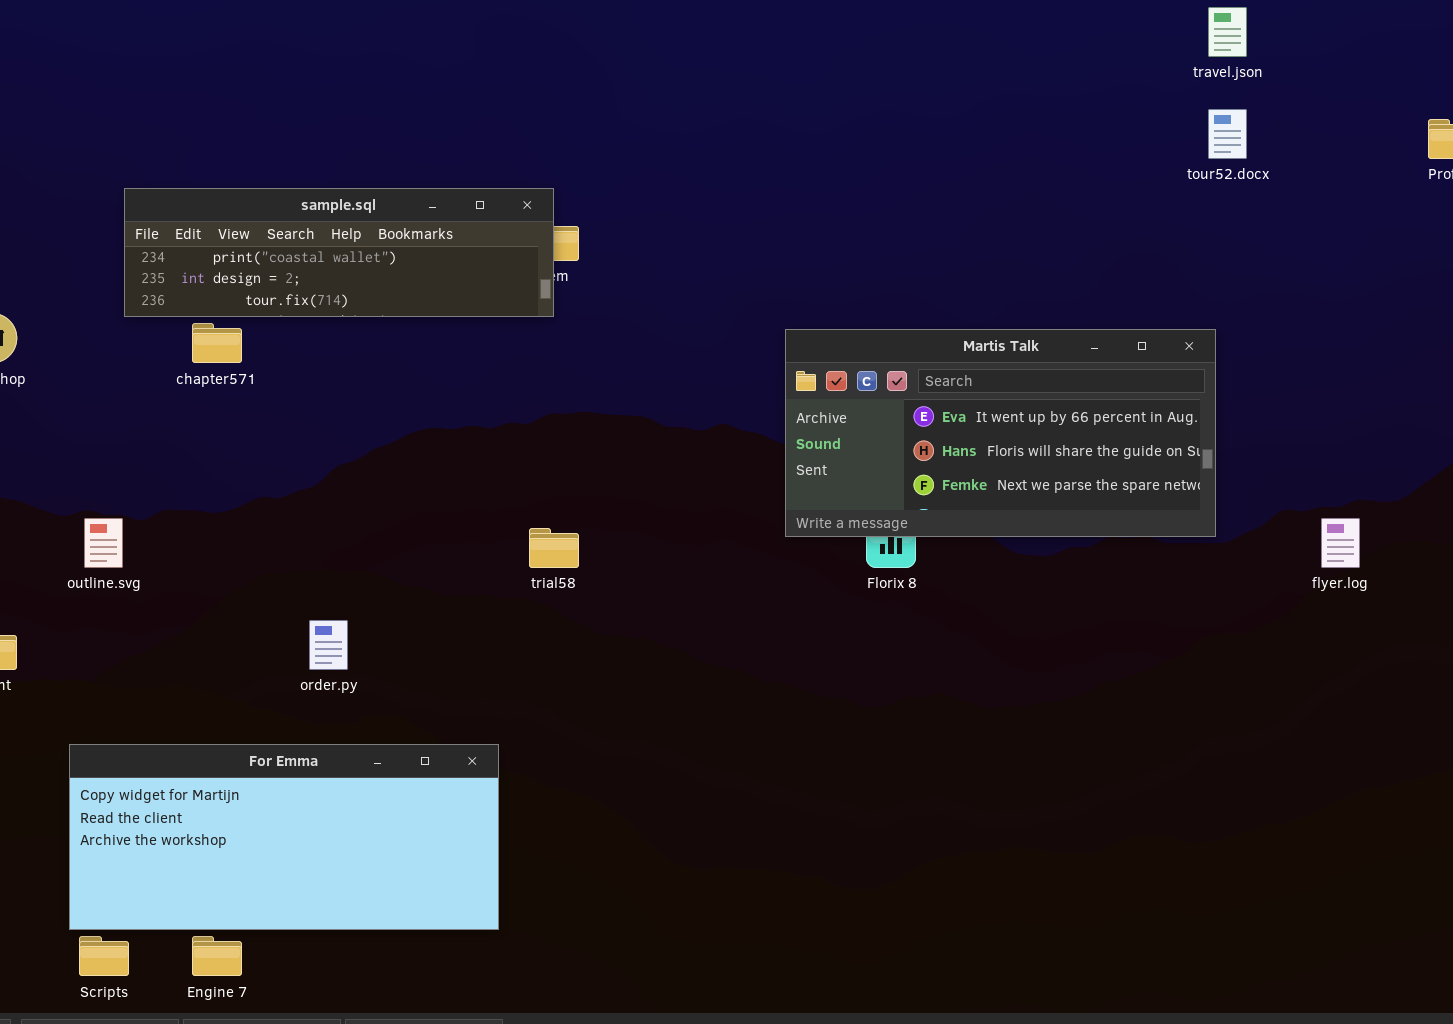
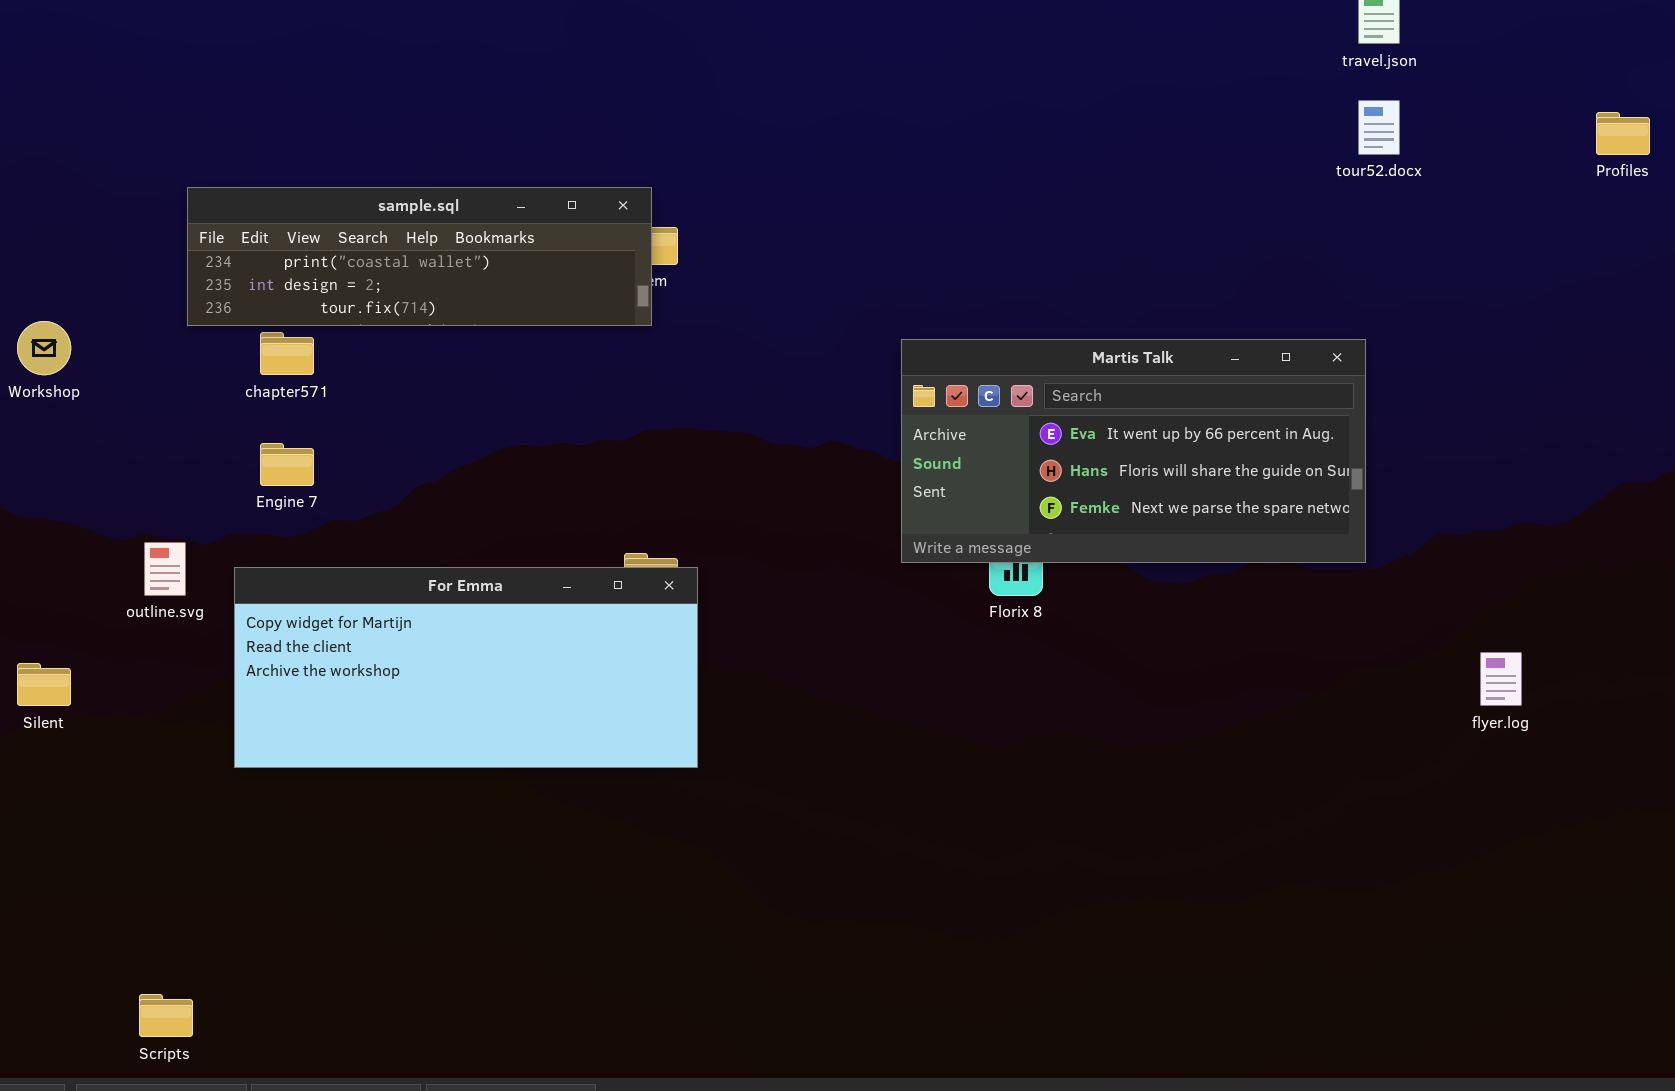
flyer.log: [1321,518,1360,568] -> [1480,652,1522,706], moved
For Emma: [69,744,499,930] -> [234,567,698,768], moved
Engine 7: [192,936,242,976] -> [260,443,314,486], moved

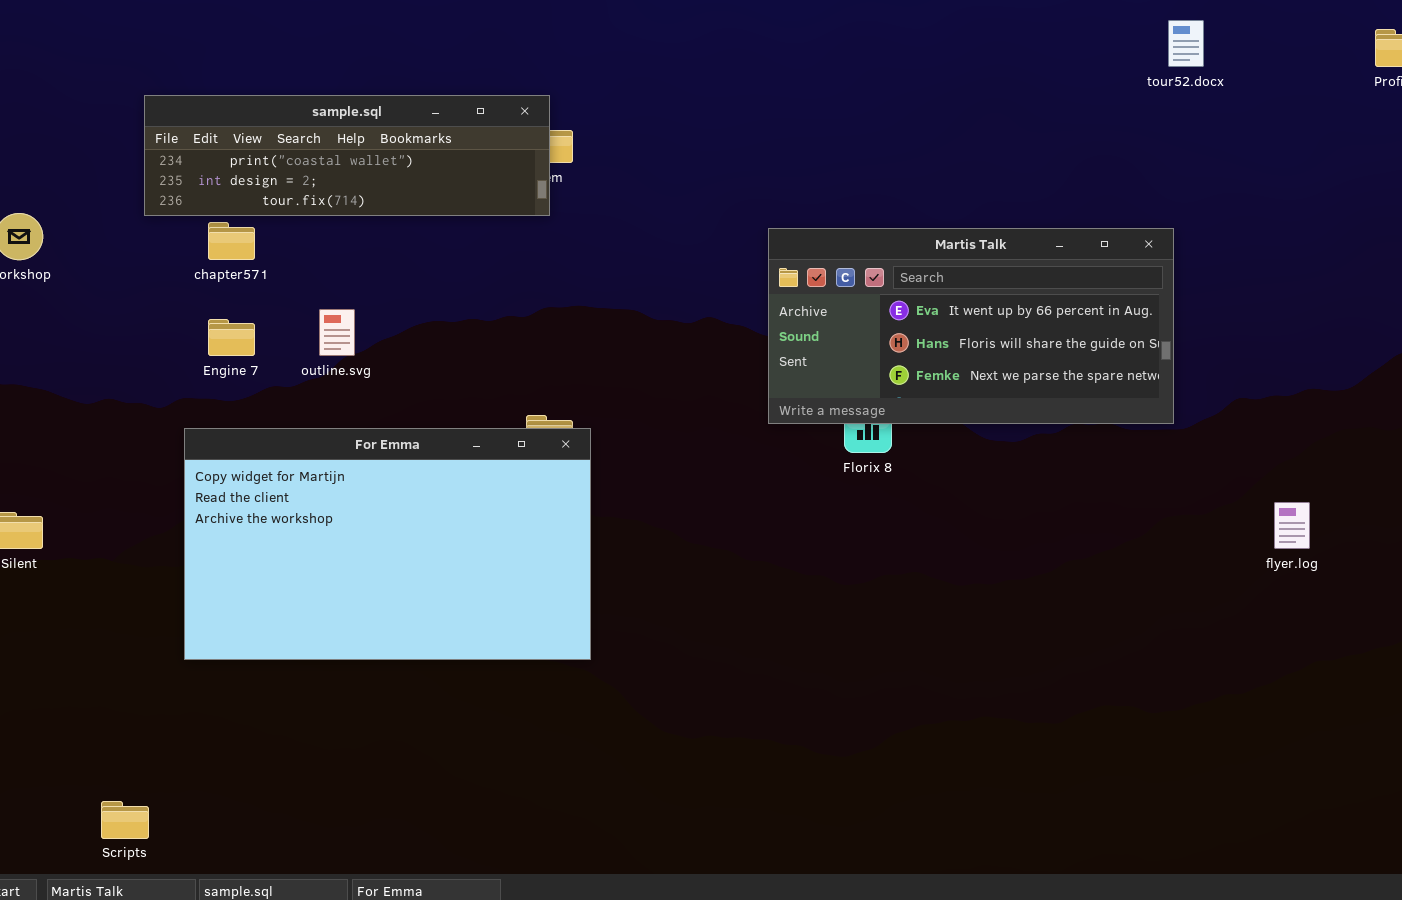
outline.svg: [144,542,186,596] -> [319,309,355,356], moved
For Emma: [234,567,698,768] -> [184,428,591,660], resized

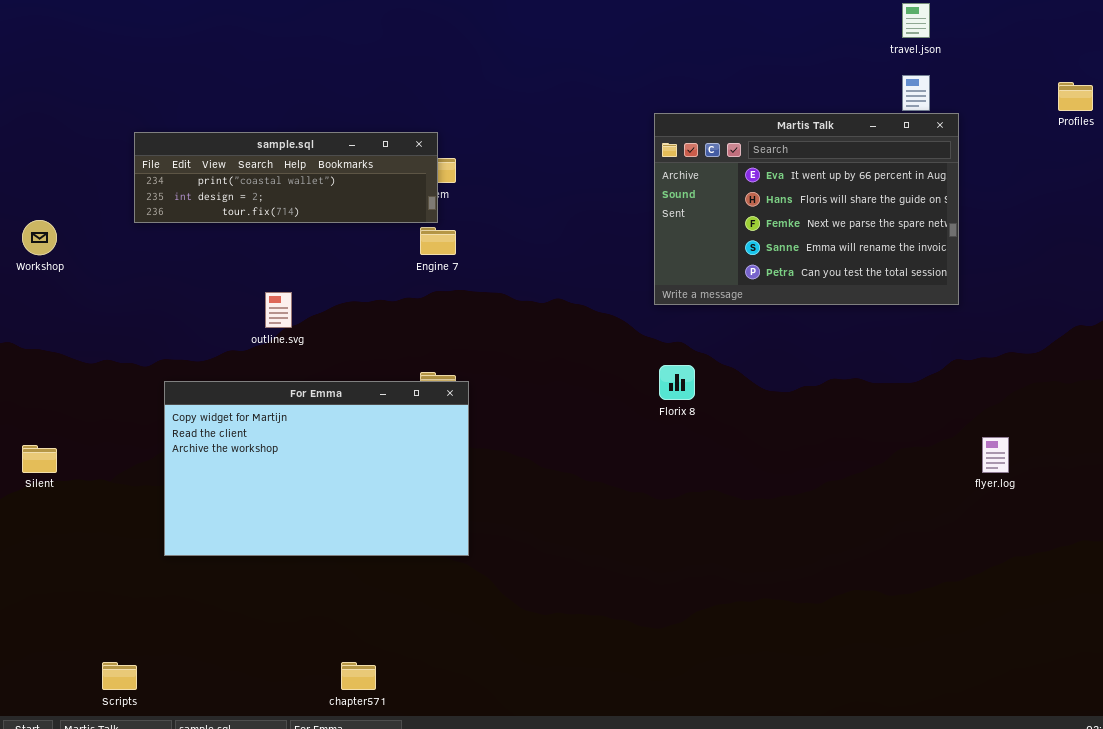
chapter571: [208,222,255,260] -> [341,662,376,690], moved
Martis Talk: [768,228,1174,424] -> [654,113,959,305], moved, resized
Engine 7: [208,319,255,356] -> [420,227,456,255], moved

